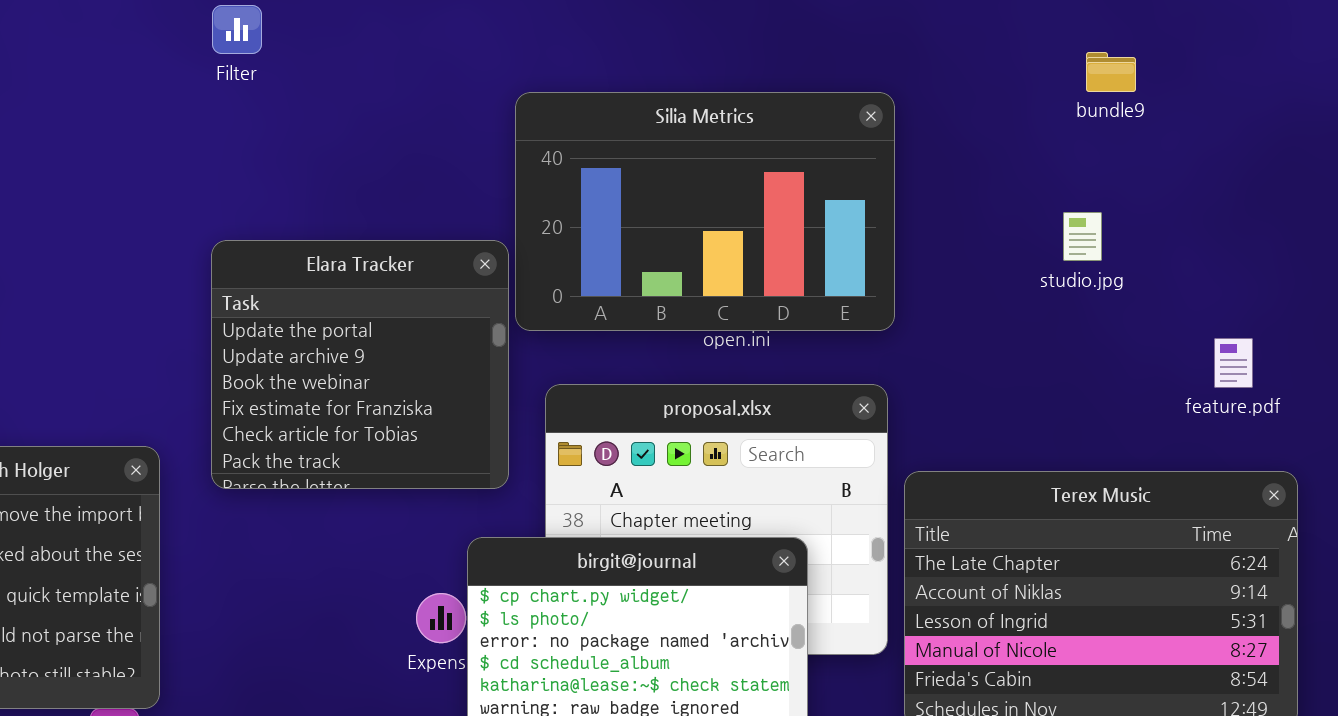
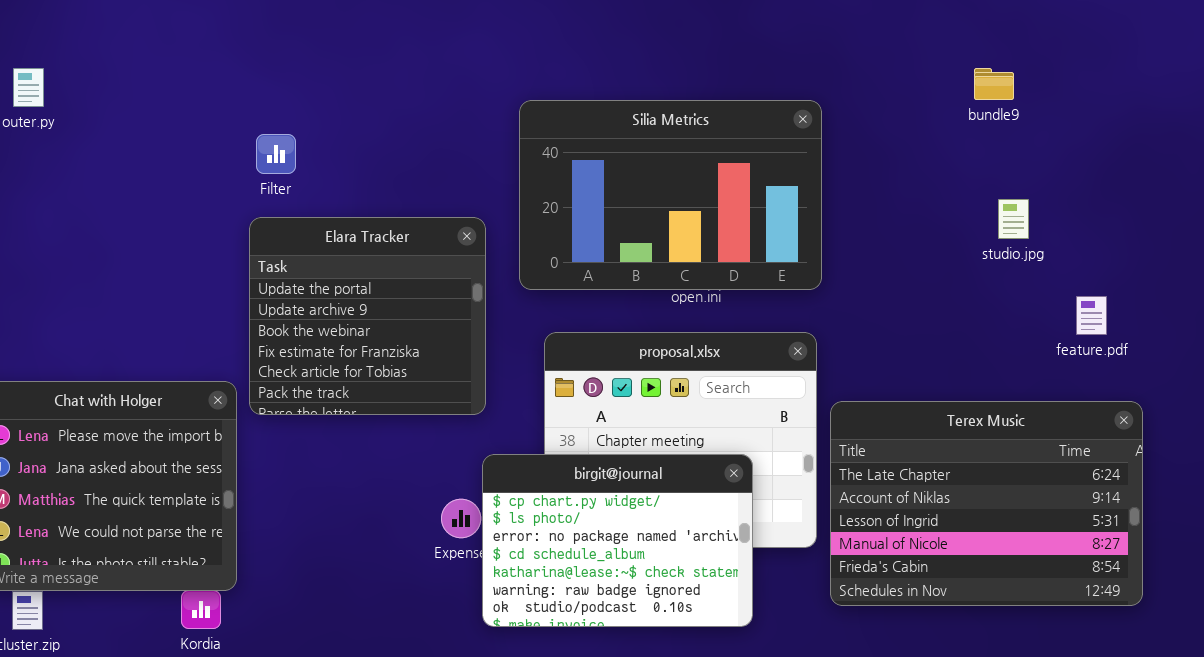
Filter: [212,5,262,54] -> [256,134,296,174], moved
studio.jpg: [1063,212,1102,261] -> [998,199,1029,239], moved
Elara Tracker: [211,240,509,489] -> [249,217,486,415], moved

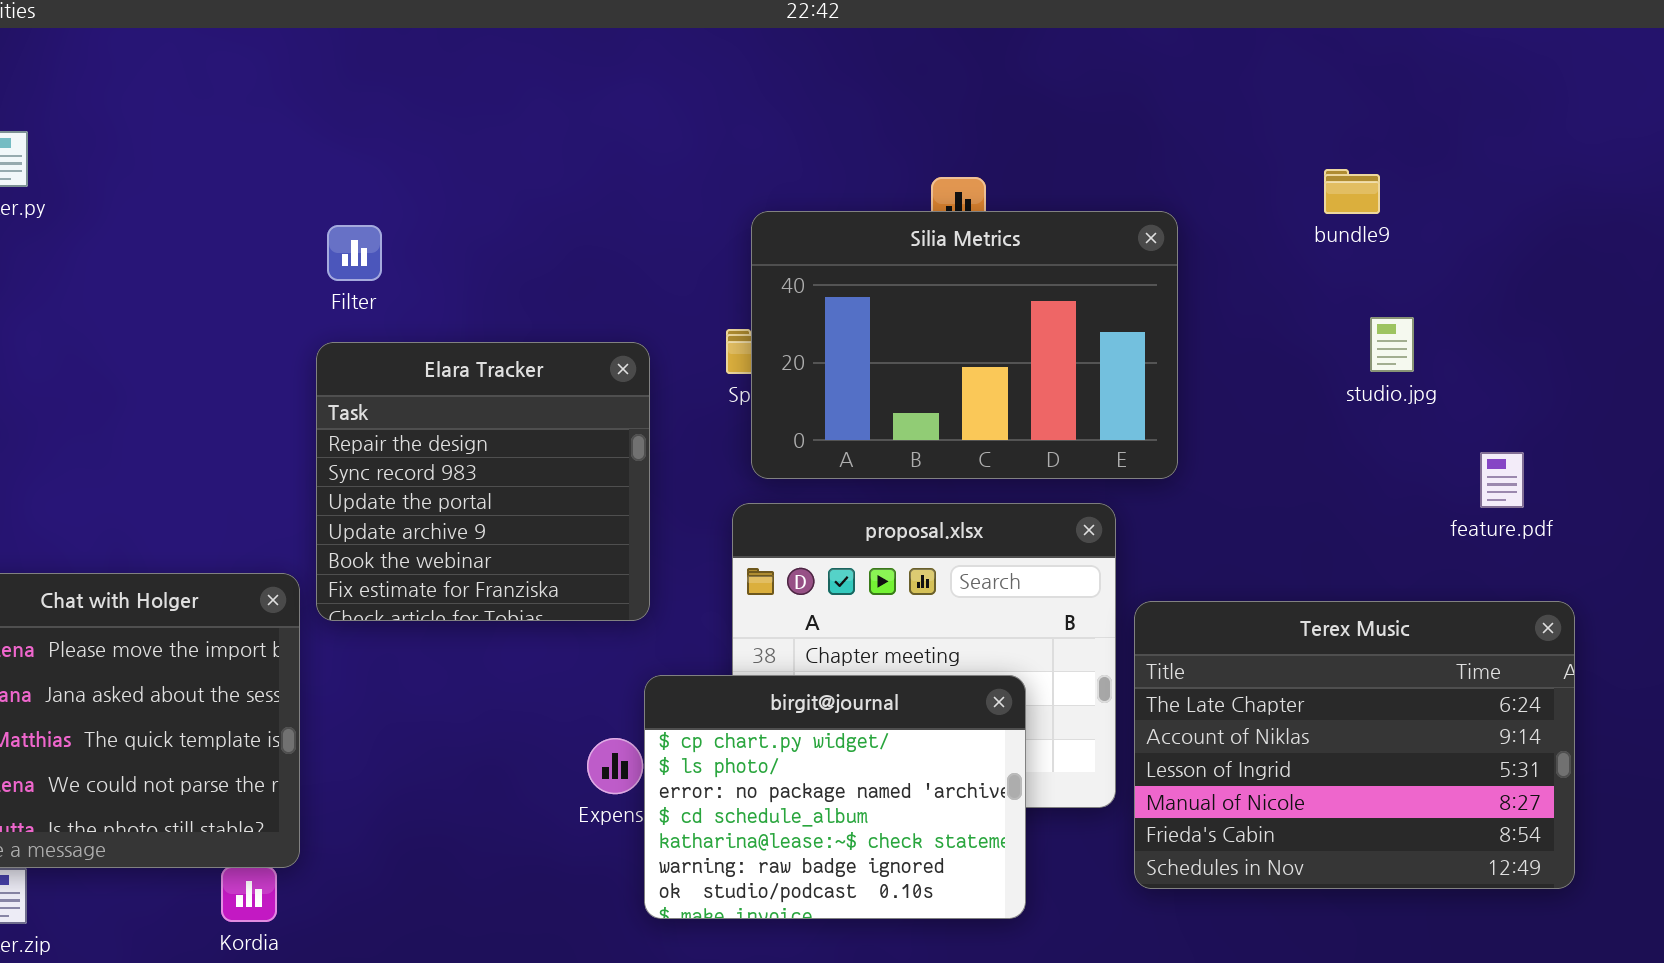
bundle9: [974,68,1014,100] -> [1324,169,1380,214], moved
Silia Metrics: [519,100,822,290] -> [751,211,1178,479], moved
Elara Tracker: [249,217,486,415] -> [316,342,650,621], scrolled up 2 rows

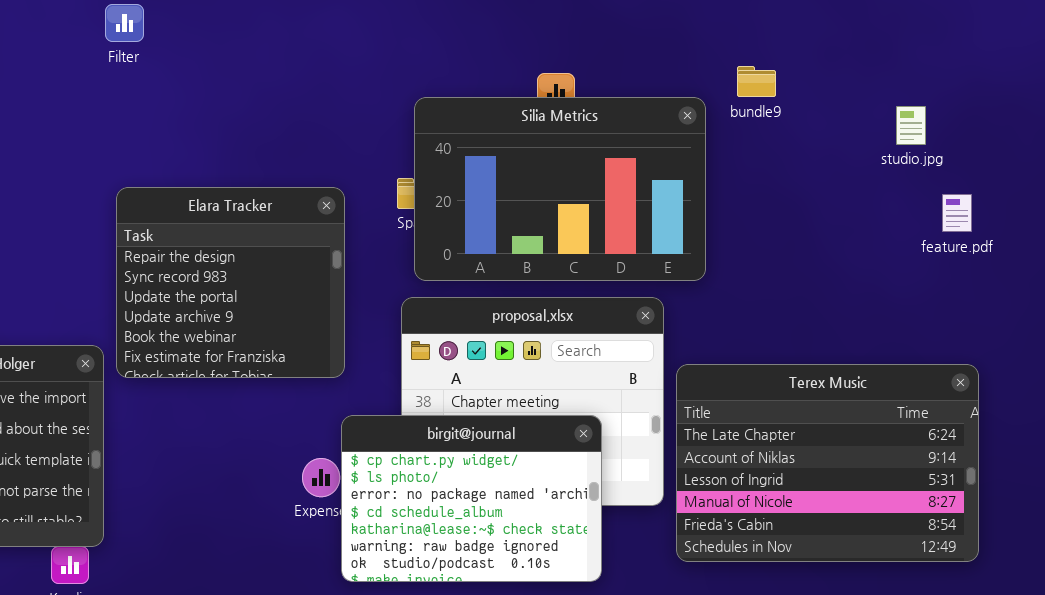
bundle9: [1324,169,1380,214] -> [737,66,776,97], moved
Filter: [327,225,382,281] -> [105,4,144,42], moved
studio.jpg: [1370,317,1414,372] -> [896,106,926,145], moved
feature.pdf: [1480,452,1524,508] -> [942,194,972,232], moved

